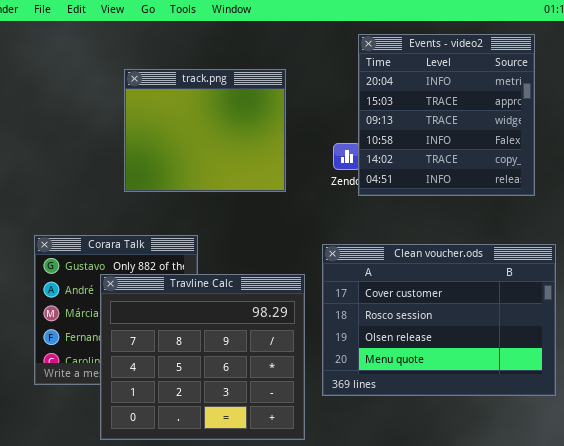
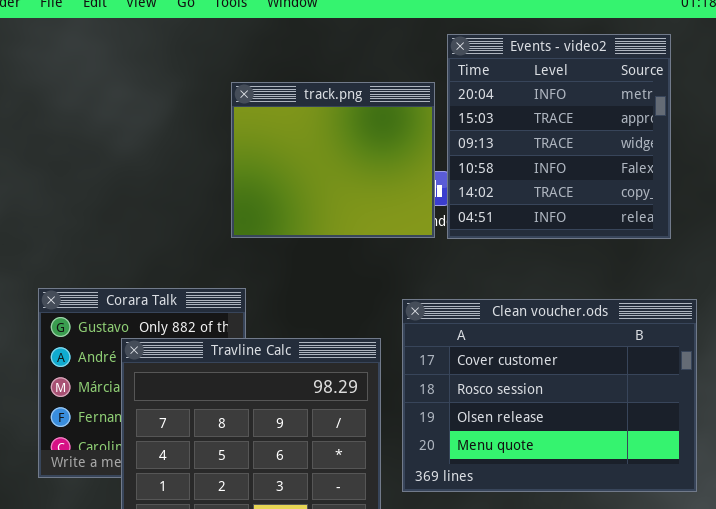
track.png: [124,69,286,192] -> [231,82,435,238], moved

